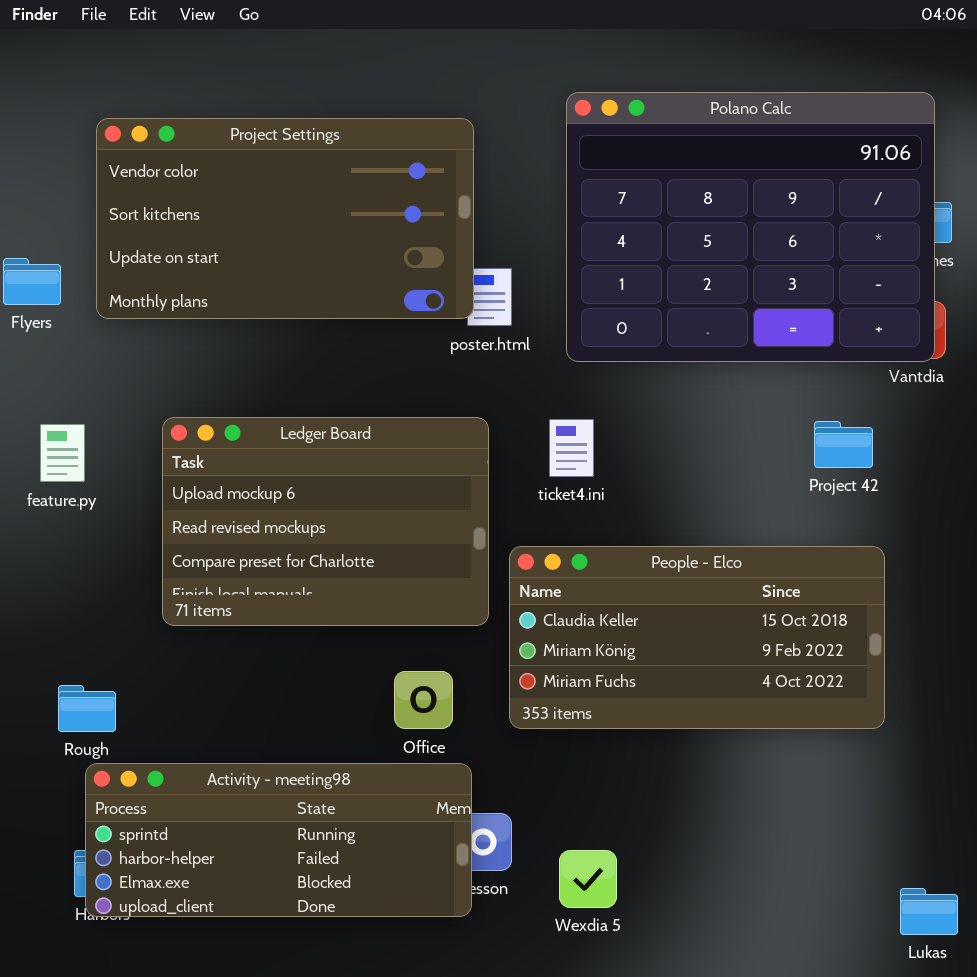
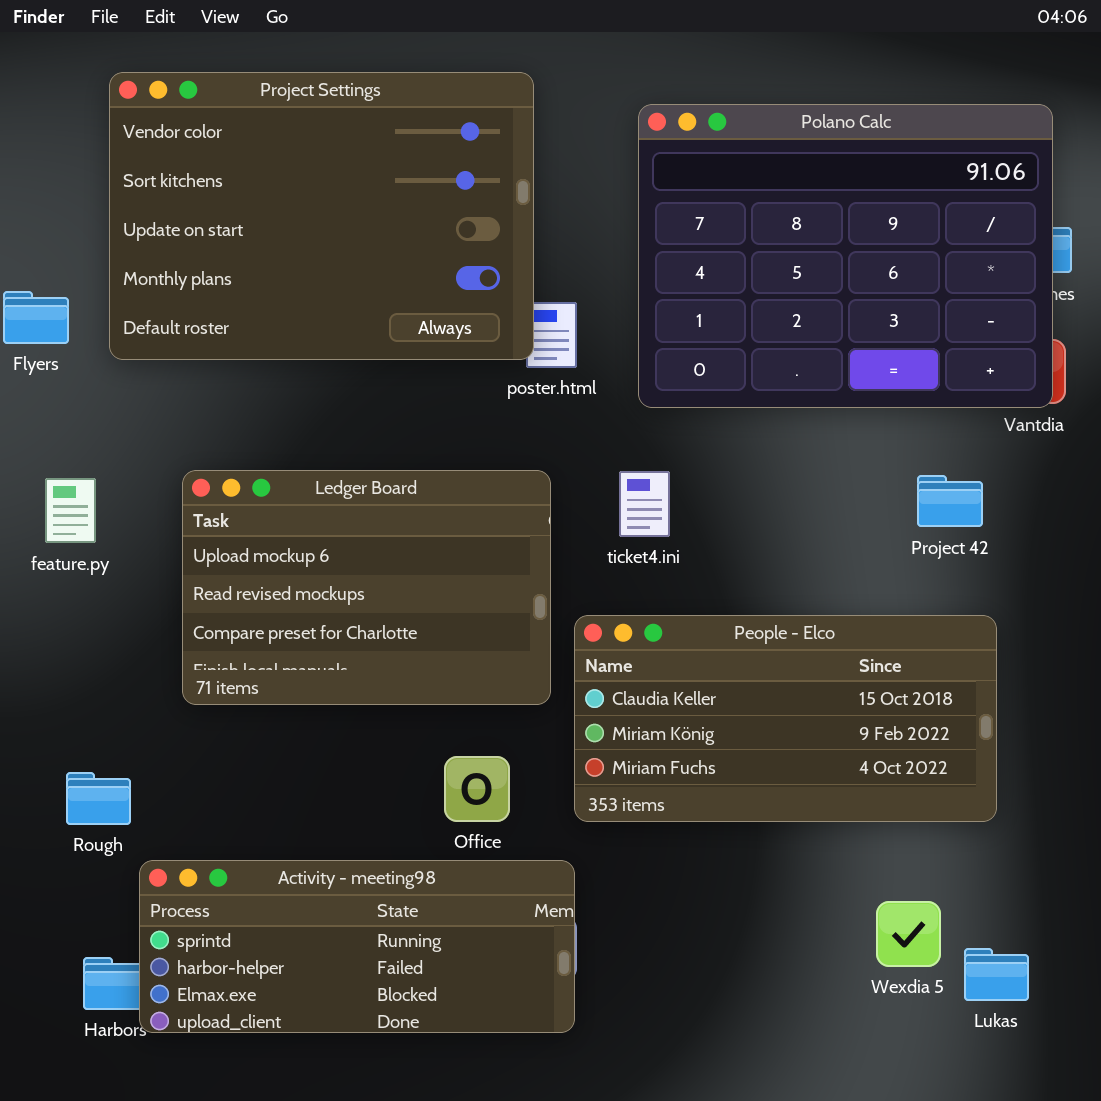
Project Settings: [96,118,474,319] -> [109,72,534,360], resized
Activity - meeting98: [85,763,472,917] -> [139,860,575,1033], moved
Wexdia 5: [559,850,617,908] -> [876,901,941,967], moved
Lukas: [900,888,958,935] -> [964,948,1029,1001], moved

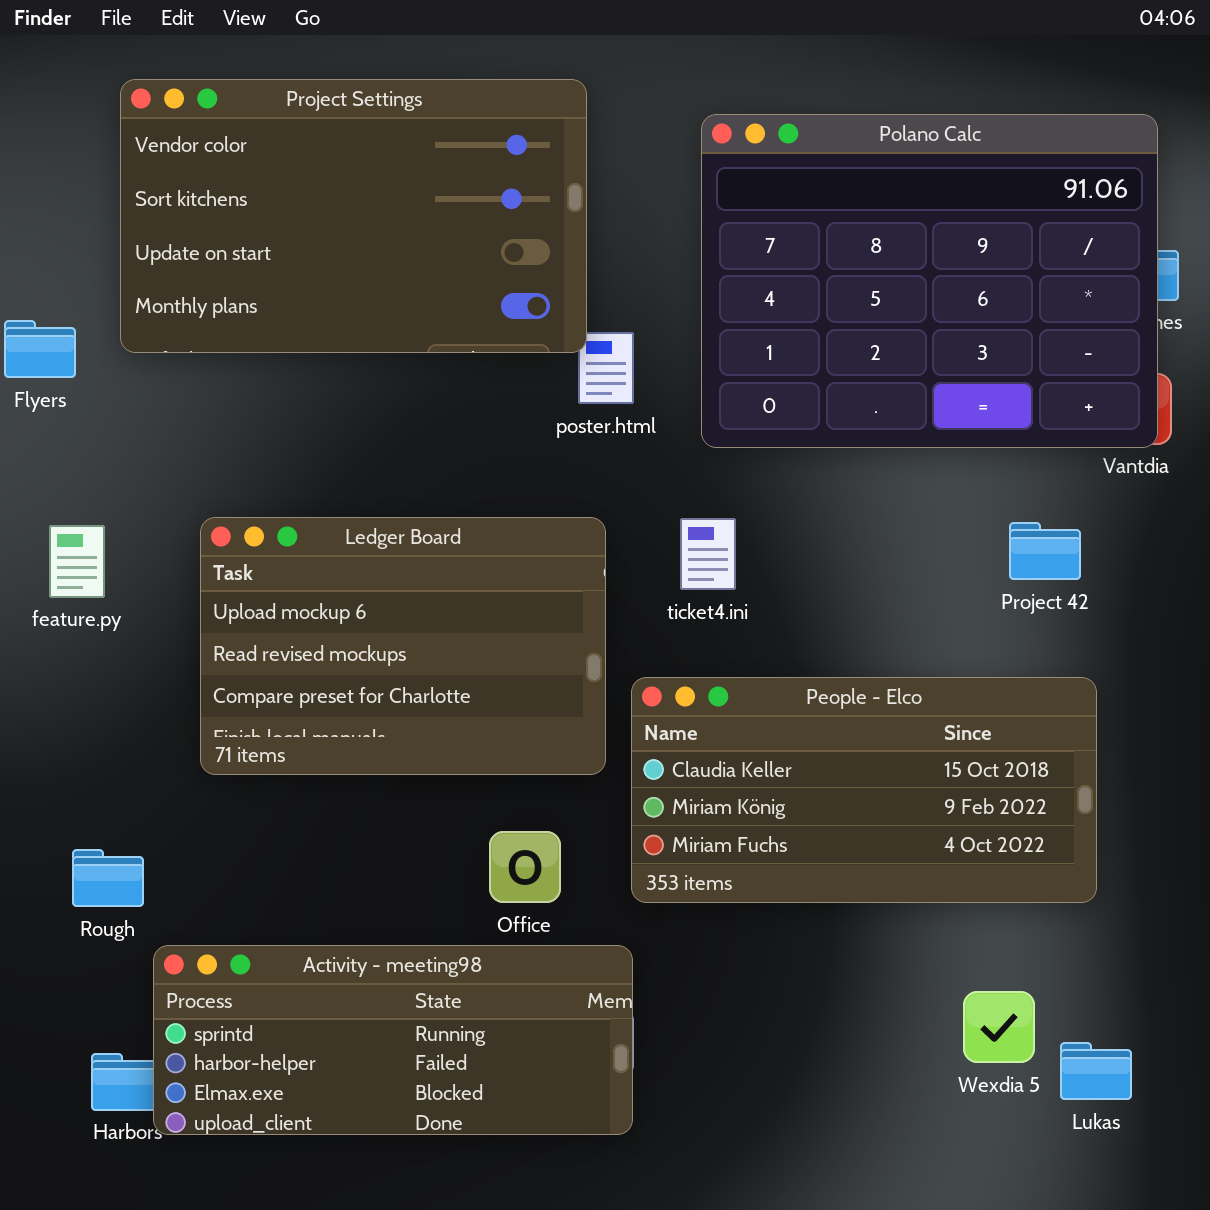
Project Settings: [109,72,534,360] -> [120,79,587,353], resized

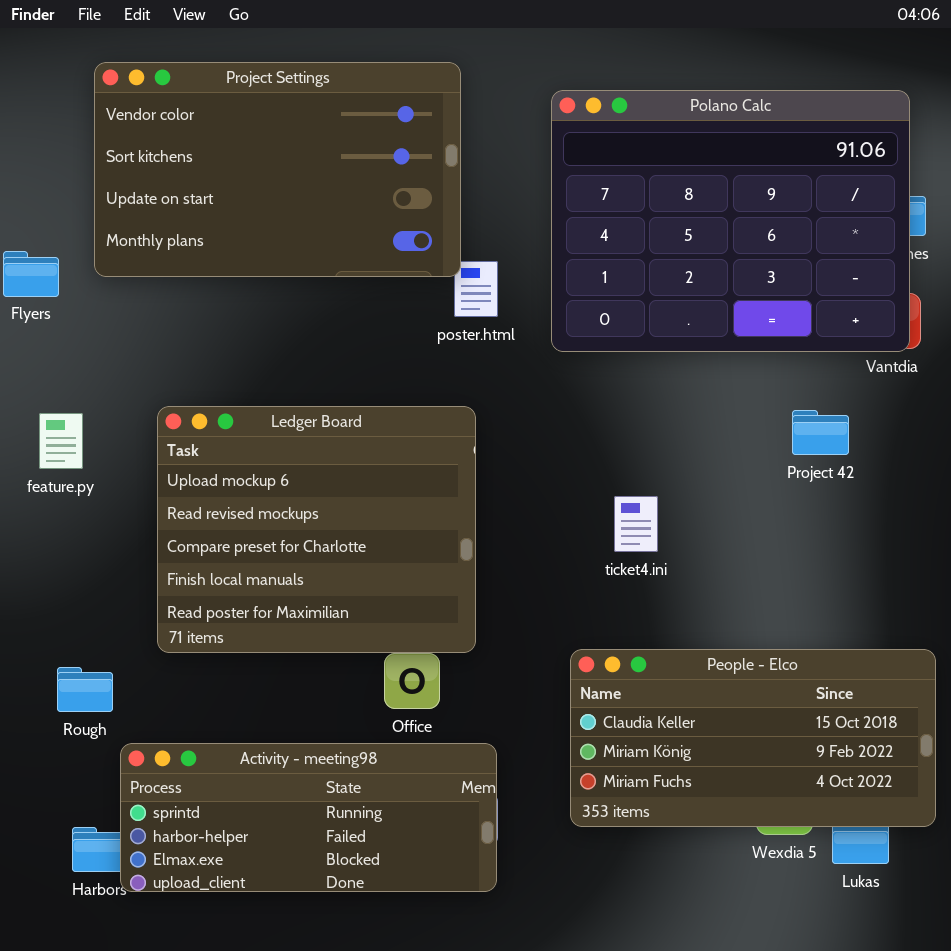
Ledger Board: [200,517,606,775] -> [157,406,476,653], resized
ticket4.ini: [680,518,736,590] -> [614,496,658,552], moved
People - Elco: [631,677,1097,903] -> [570,649,936,827], moved

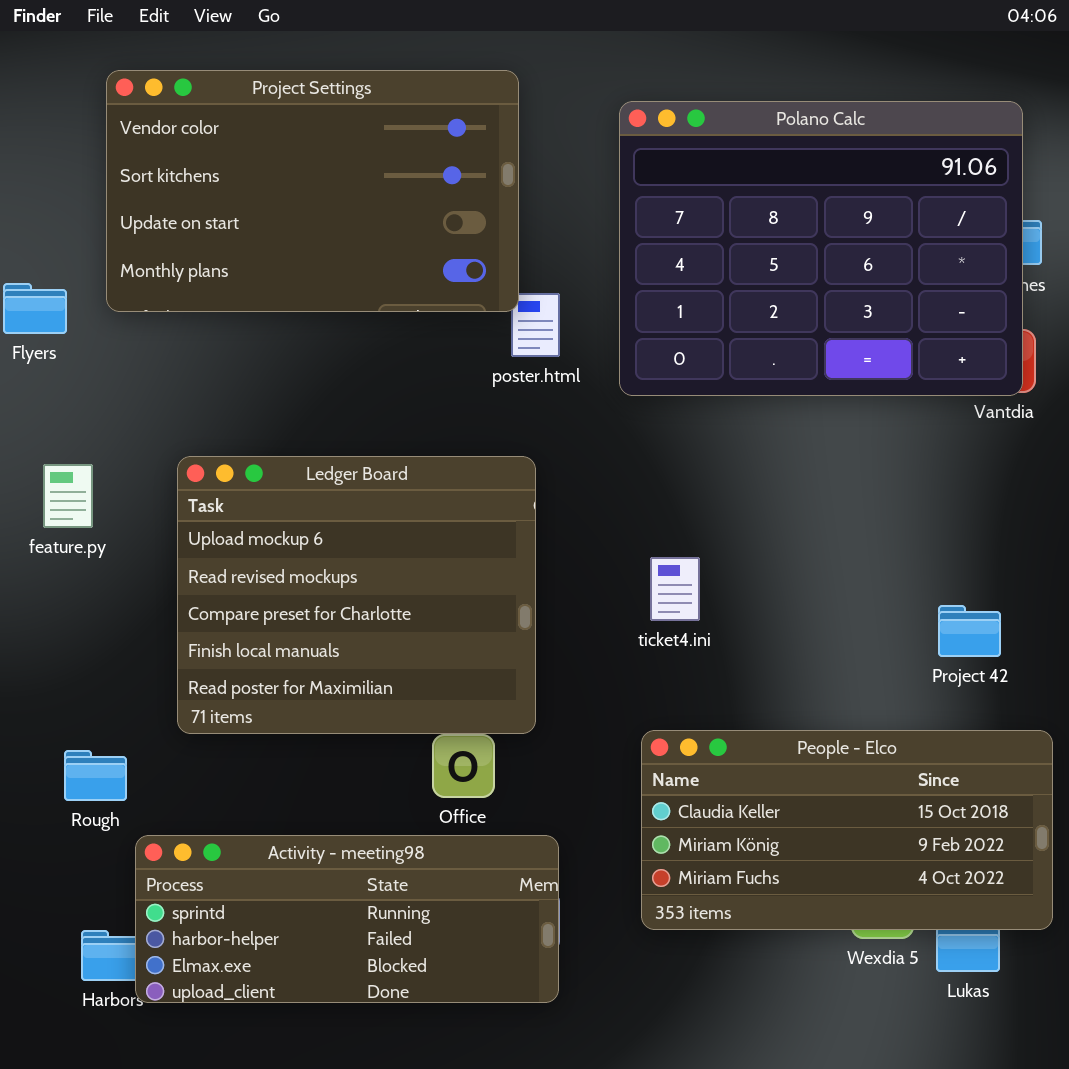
Project 42: [792,410,849,455] -> [938,605,1001,657], moved
ticket4.ini: [614,496,658,552] -> [650,557,700,621], moved

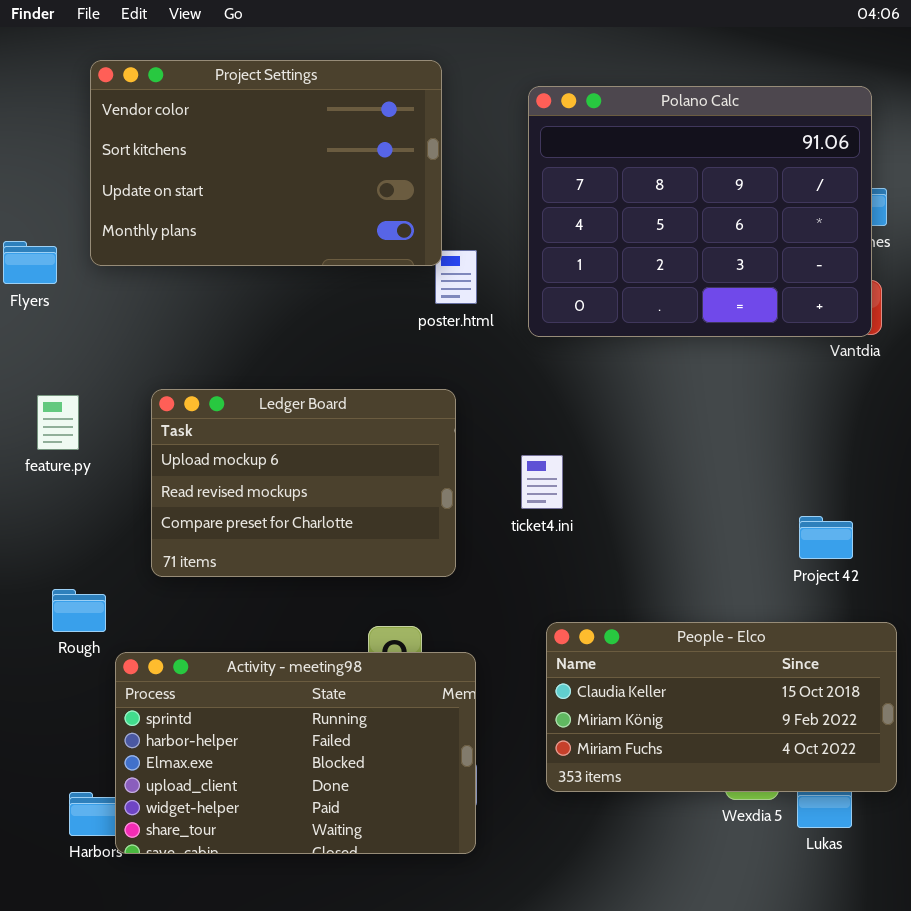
Ledger Board: [177,456,536,734] -> [151,389,456,577], resized
ticket4.ini: [650,557,700,621] -> [521,455,563,509], moved
Rough: [64,750,127,801] -> [52,589,106,632], moved
Activity - meeting98: [135,835,559,1003] -> [115,652,476,854], resized

